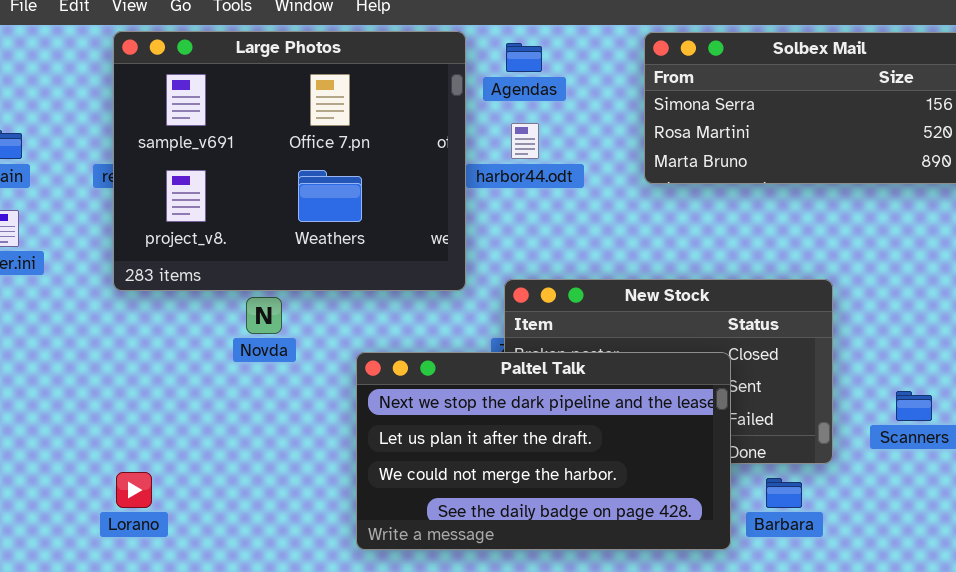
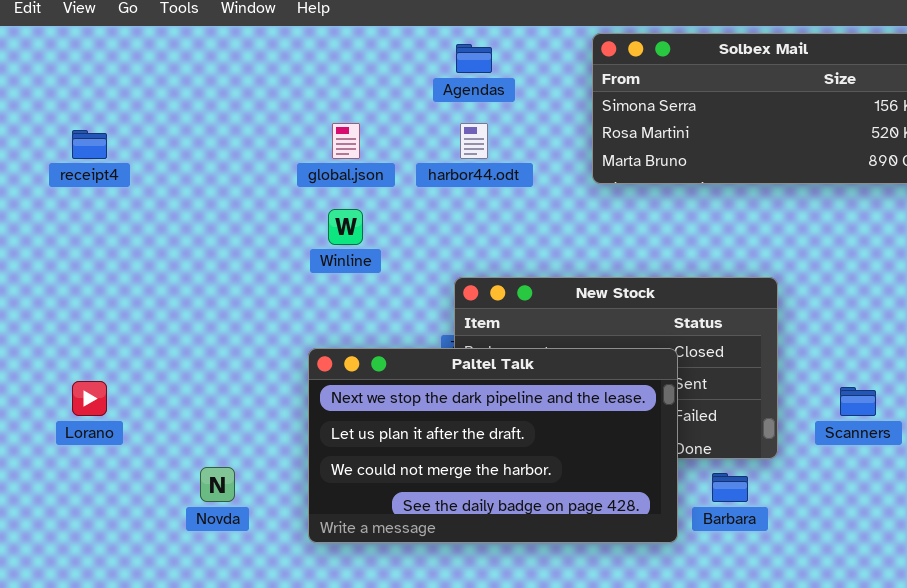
Large Photos: [113,31,466,291] -> none, closed
Novda: [246,297,282,334] -> [200,467,235,502], moved
Lorano: [116,472,152,508] -> [72,381,107,416], moved

